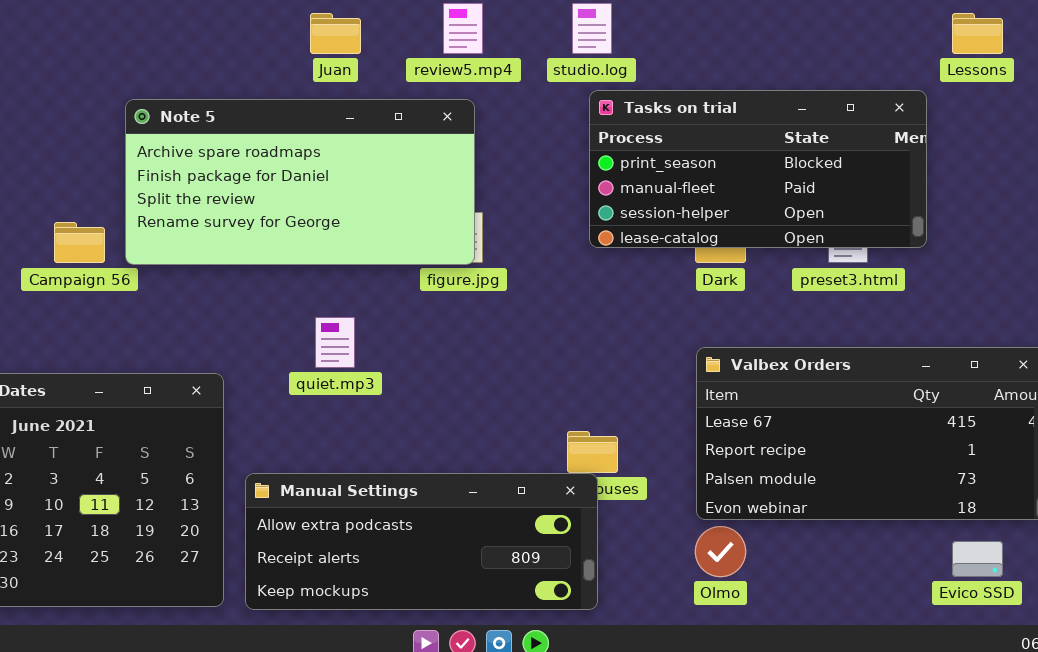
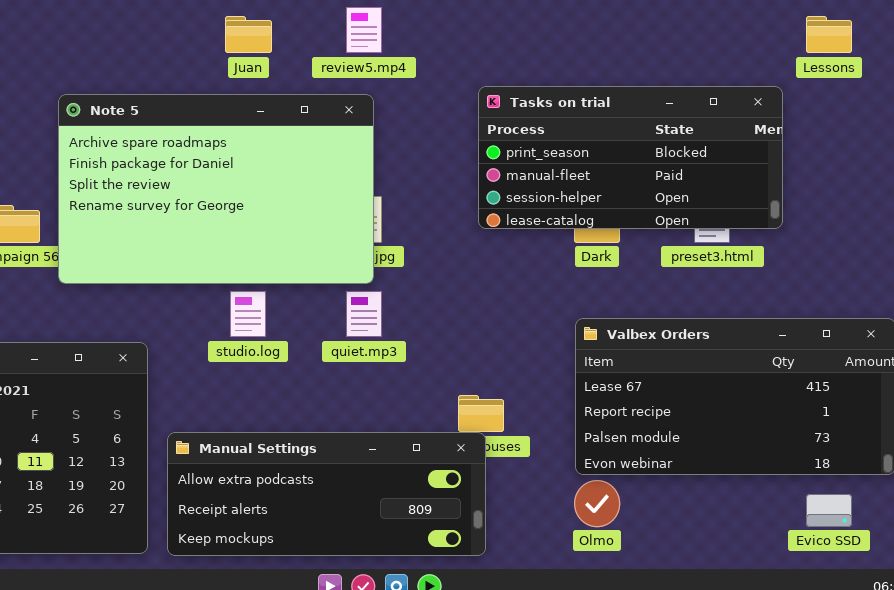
studio.log: [572,3,612,54] -> [230,291,266,337], moved
Note 5: [125,99,475,265] -> [58,94,374,284], resized
quiet.mp3: [315,317,355,368] -> [346,291,382,337], moved

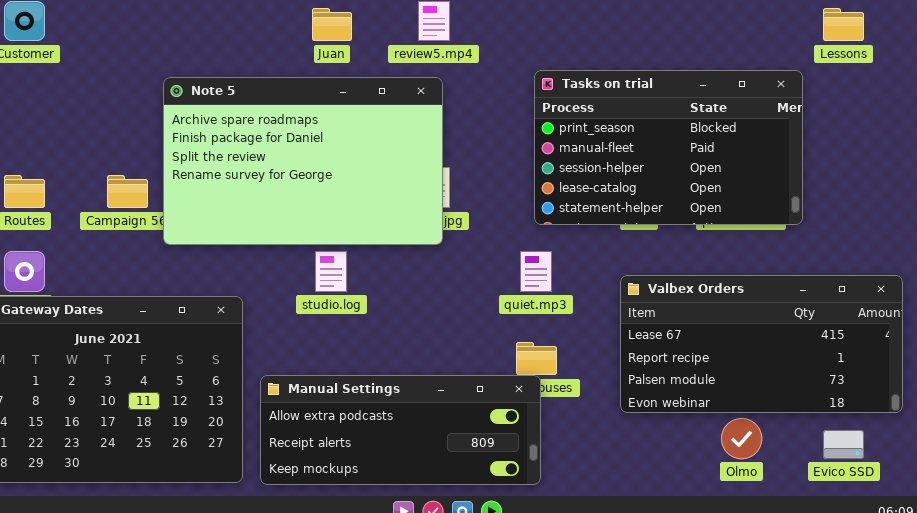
Tasks on trial: [478,86,783,229] -> [534,70,803,225], resized
quiet.mp3: [346,291,382,337] -> [520,251,552,292], moved
Olmo: [574,480,620,527] -> [721,418,762,459], moved

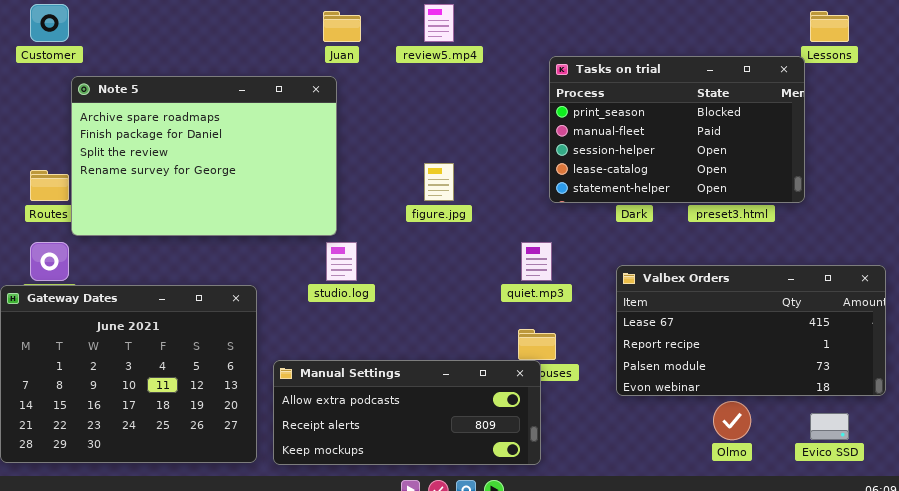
Tasks on trial: [534,70,803,225] -> [549,56,805,203], moved
Note 5: [163,77,443,245] -> [71,76,337,236], moved

